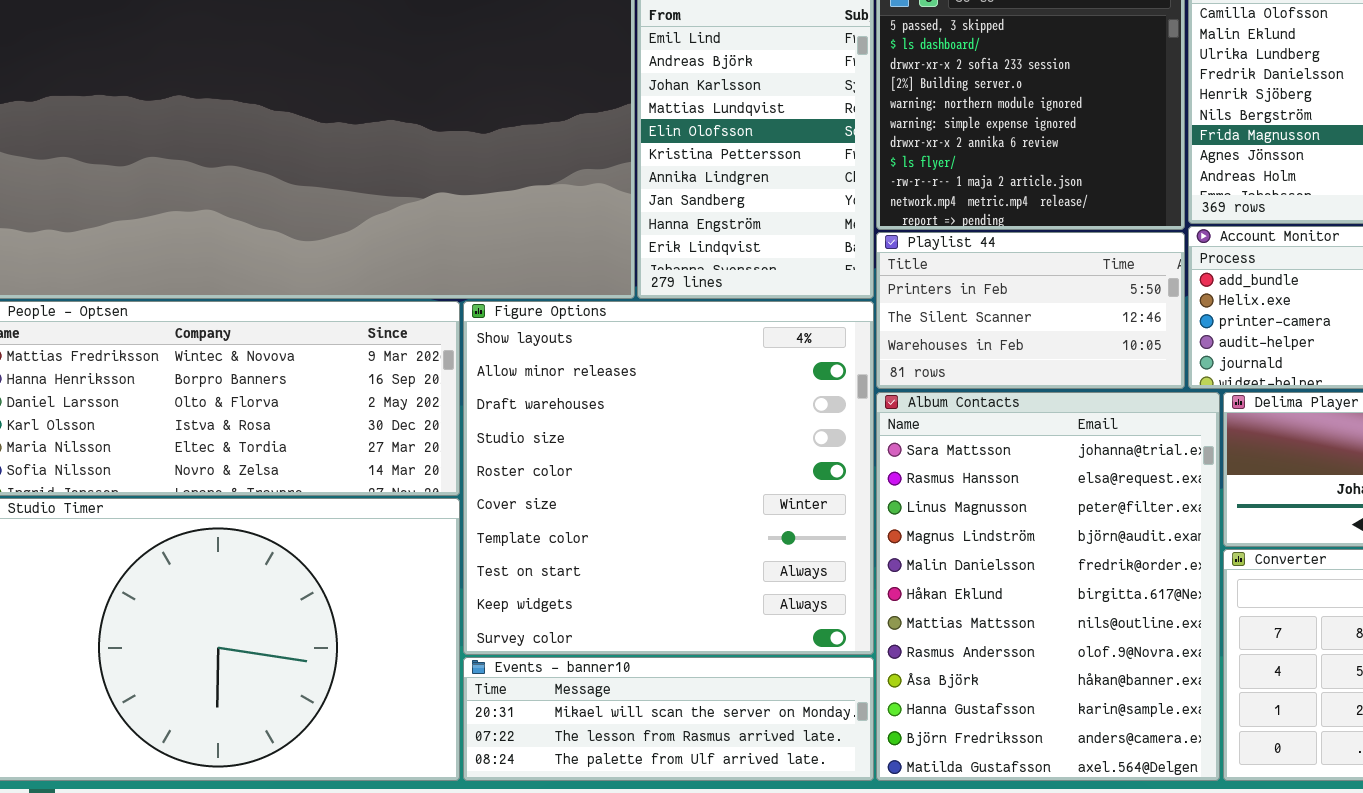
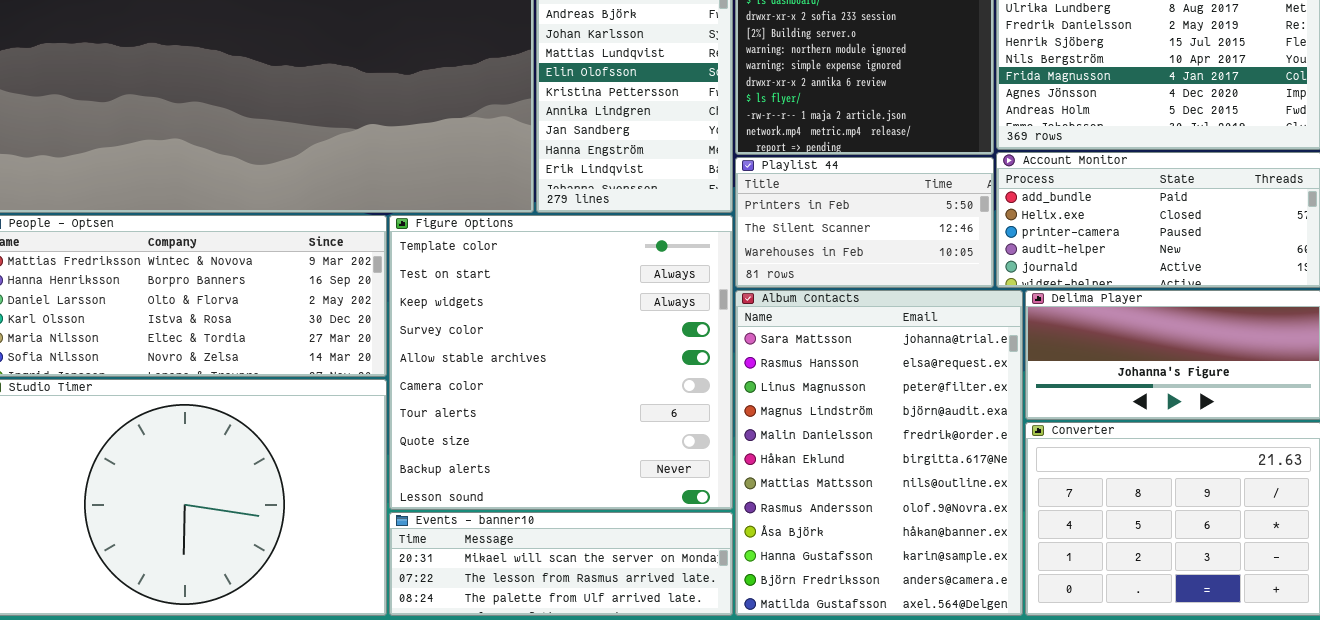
Figure Options: [463,301,874,655] -> [389,215,733,510], scrolled down 6 rows

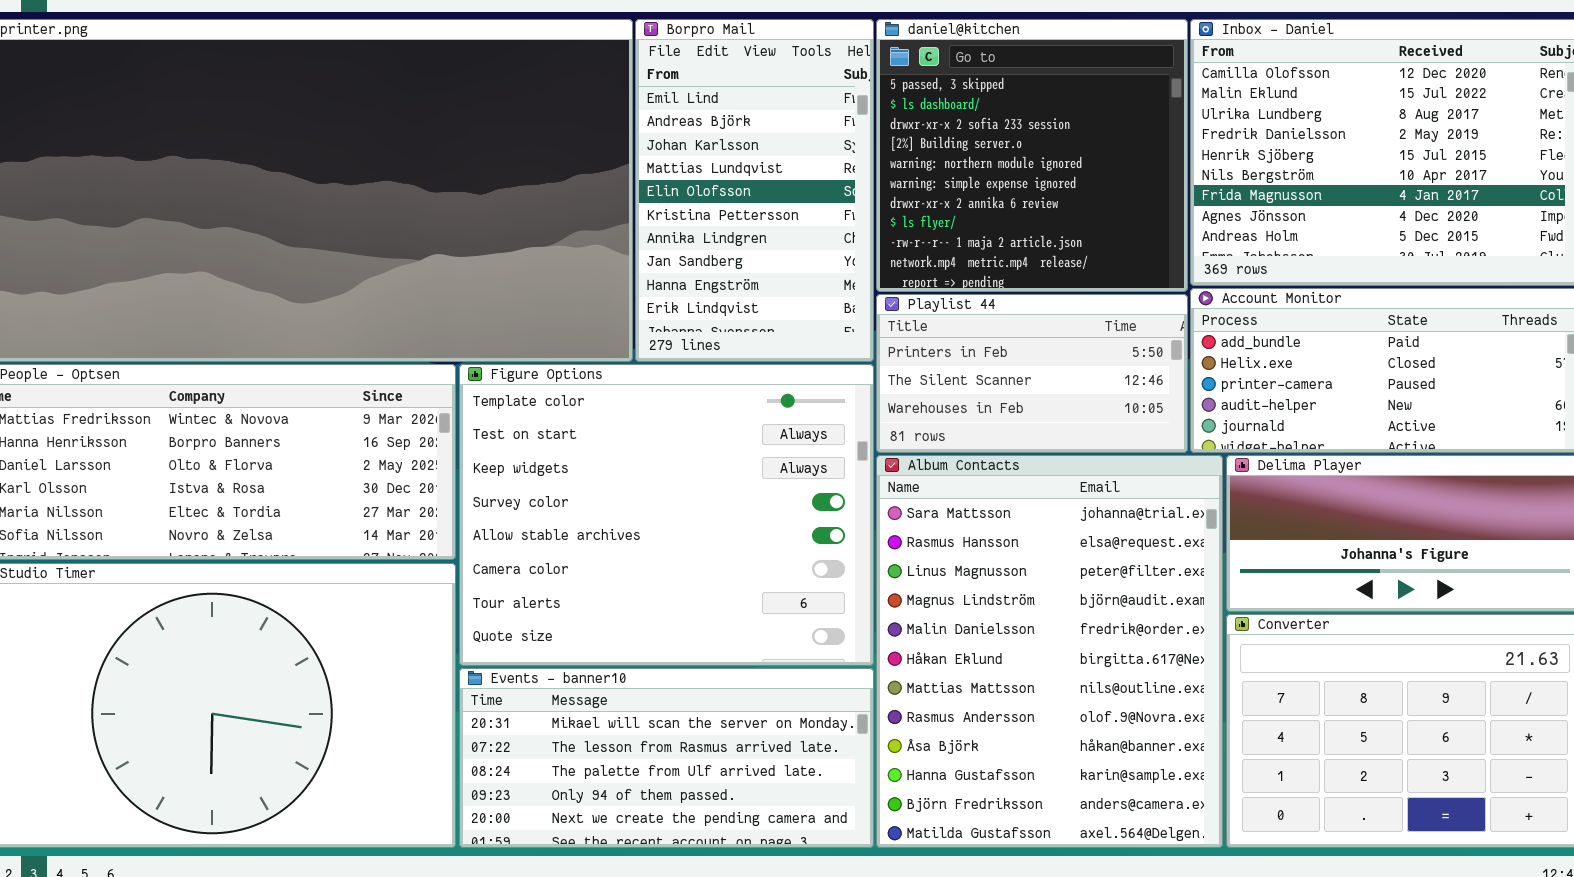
Figure Options: [389,215,733,510] -> [459,364,874,666], resized
Events - banner10: [389,512,733,616] -> [459,668,874,848], resized

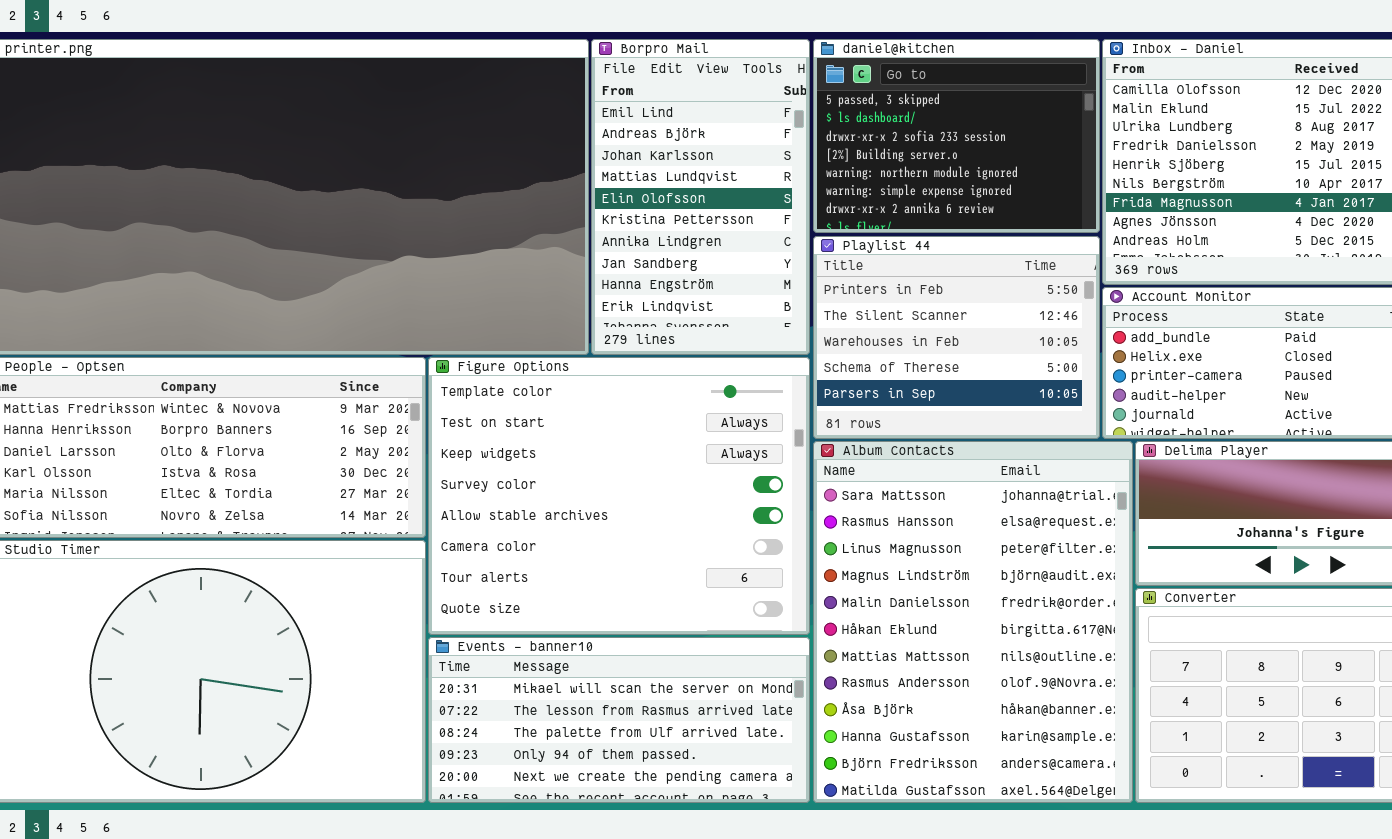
daniel@kitchen: [876,19,1188,292] -> [813,39,1100,233], resized
Playlist 44: [876,294,1188,453] -> [813,236,1100,439], resized

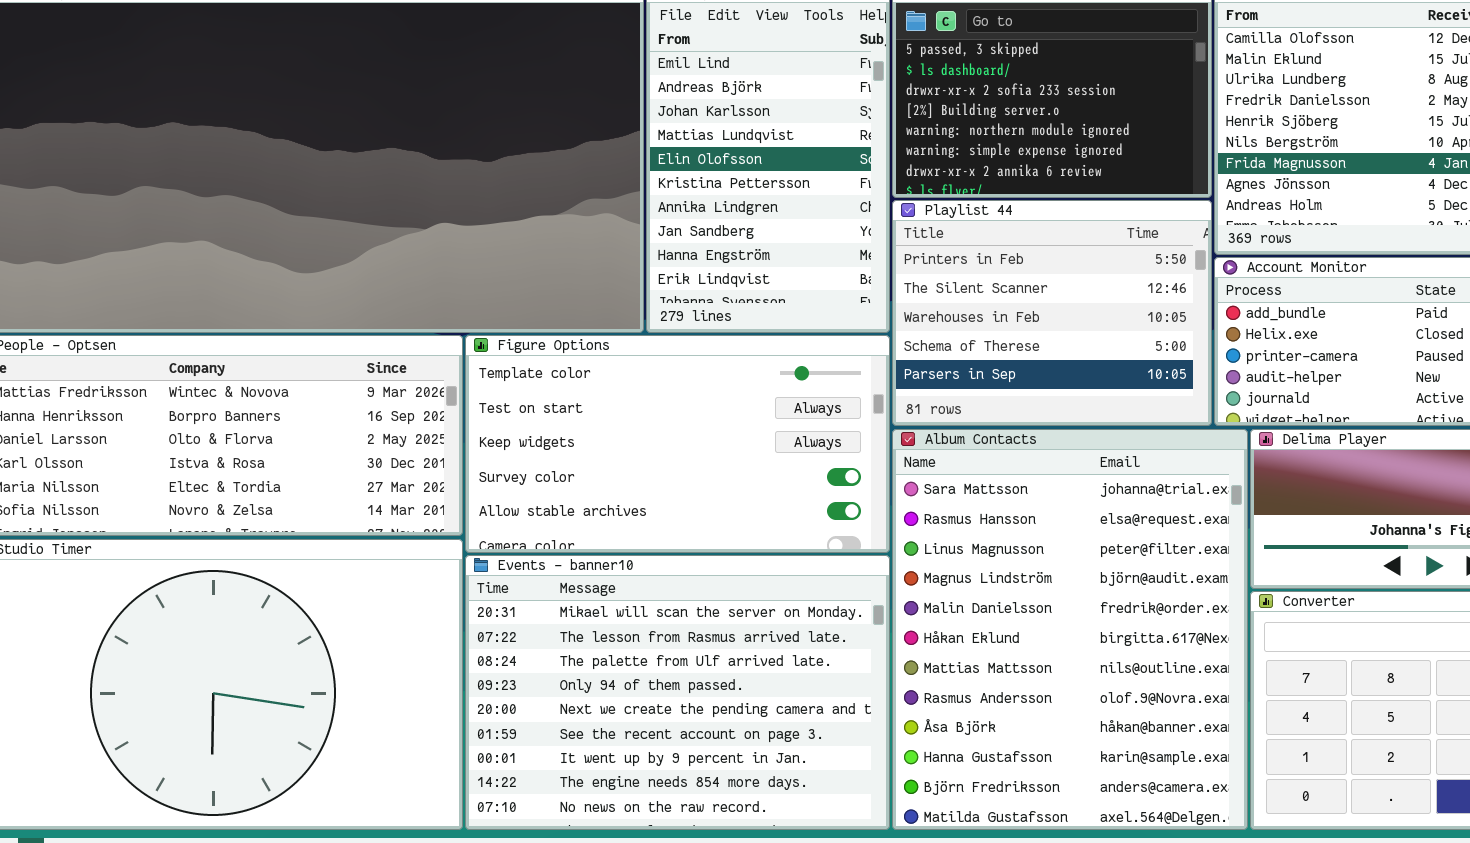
Figure Options: [428,357,810,635] -> [465,335,890,553], resized
Events - banner10: [428,637,810,803] -> [465,555,890,830], resized

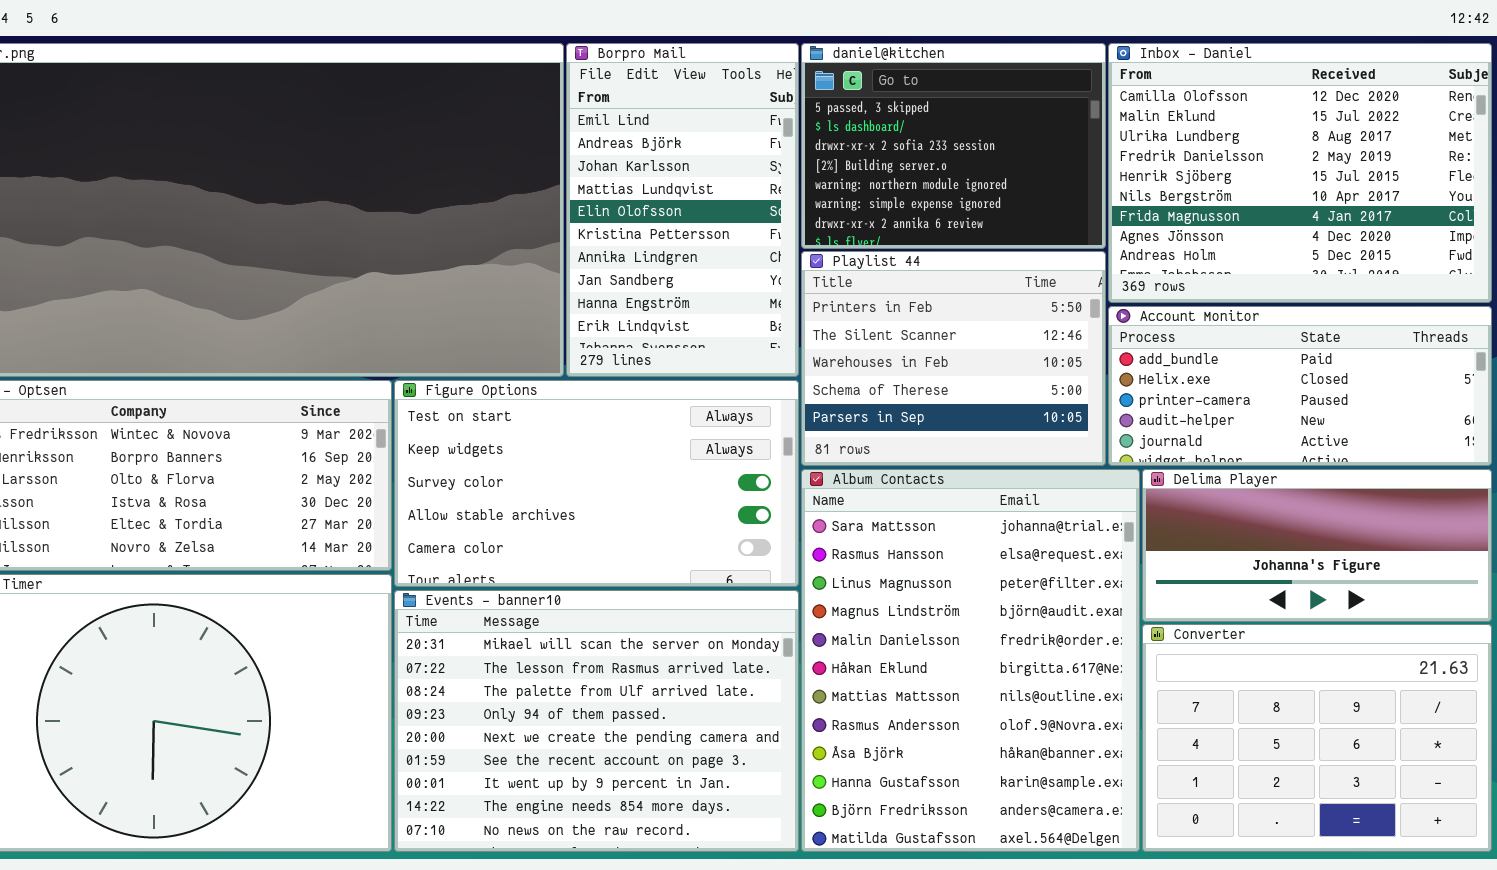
Figure Options: [465,335,890,553] -> [394,380,799,587], scrolled down 1 row

